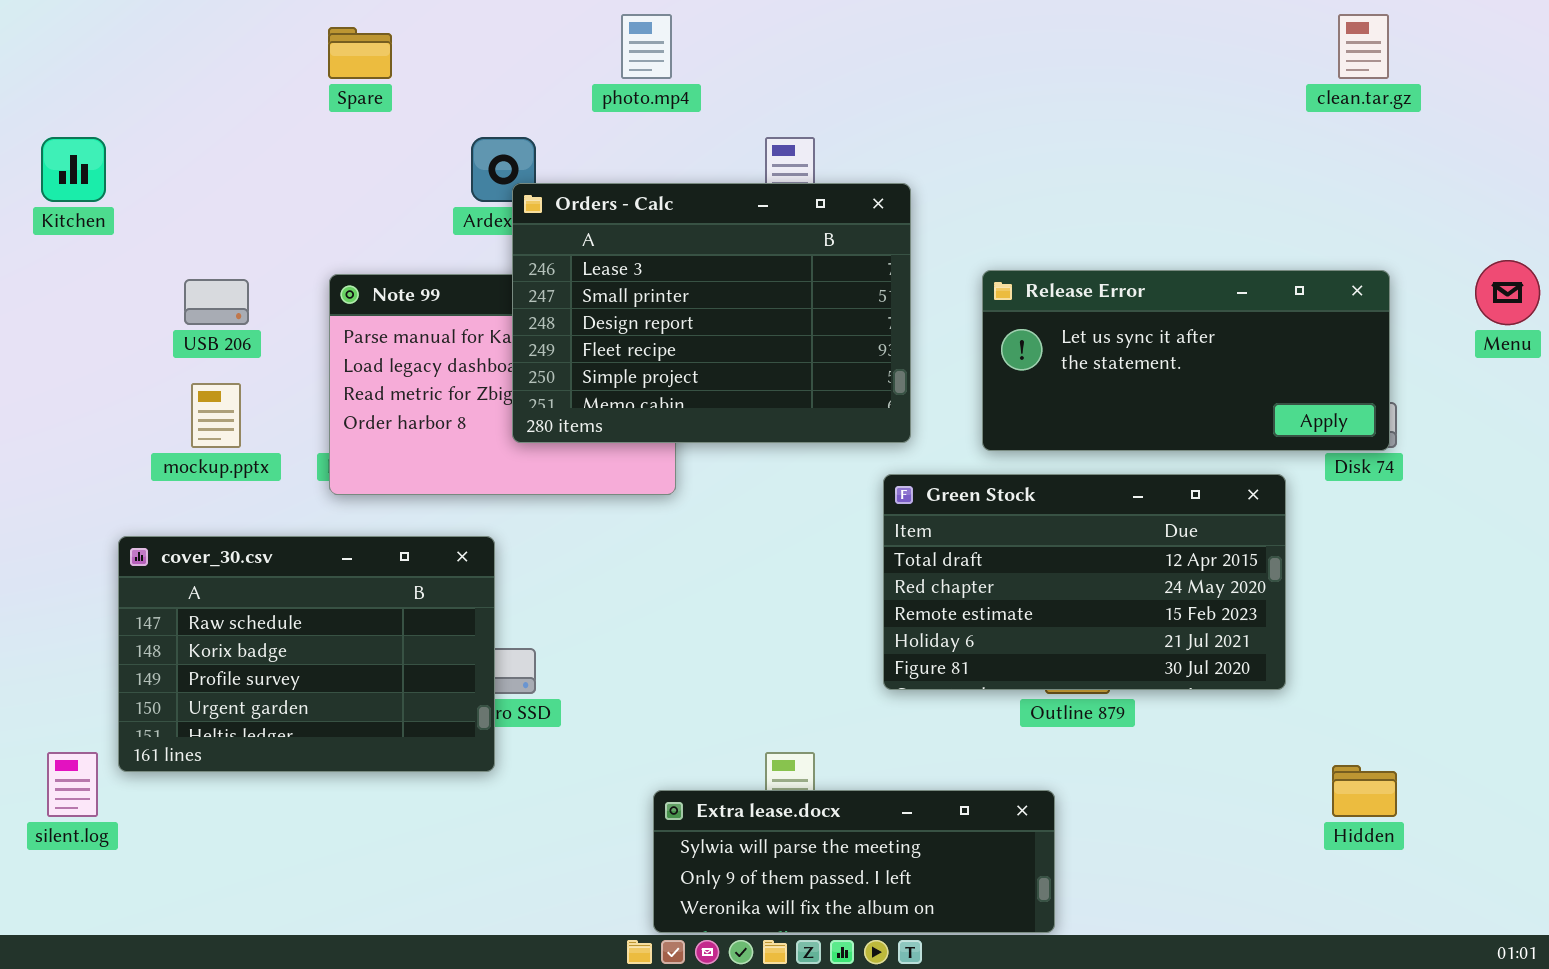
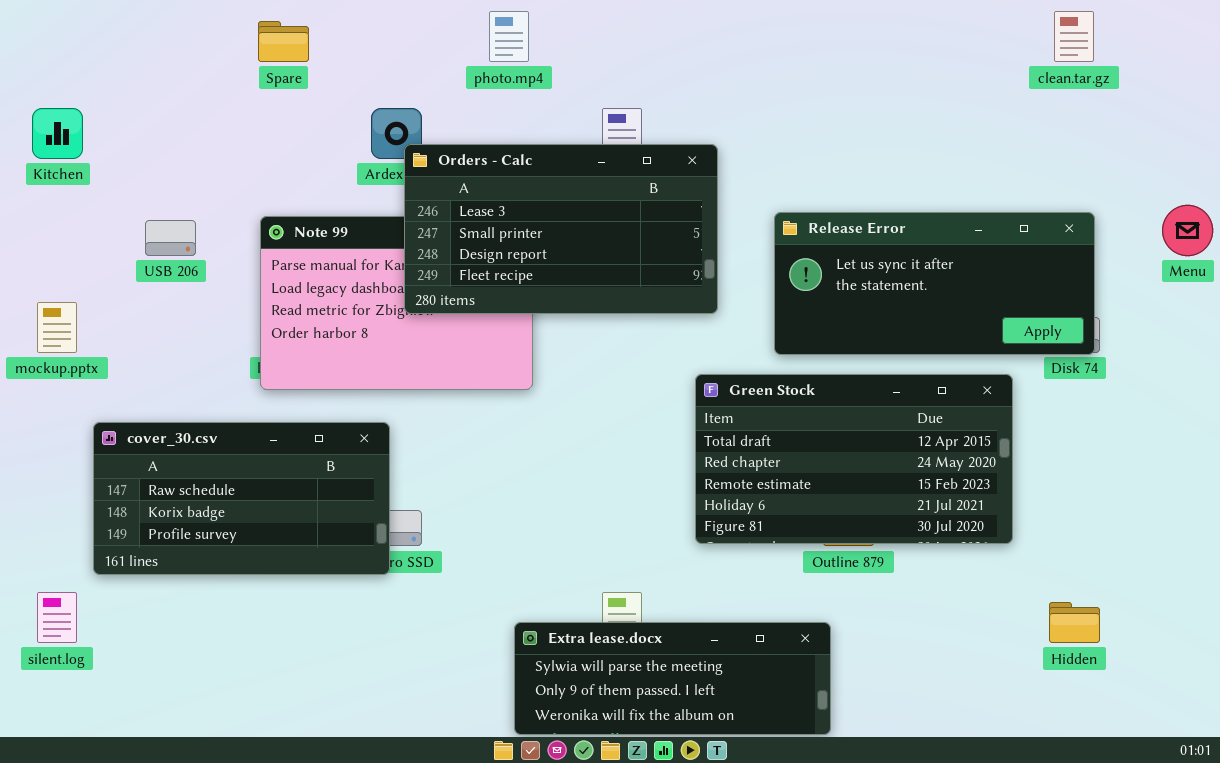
Orders - Calc: [512,183,911,443] -> [404,144,718,314], resized
mockup.pptx: [191,383,241,448] -> [37,302,77,353], moved
cover_30.csv: [118,536,495,772] -> [93,422,390,575], resized

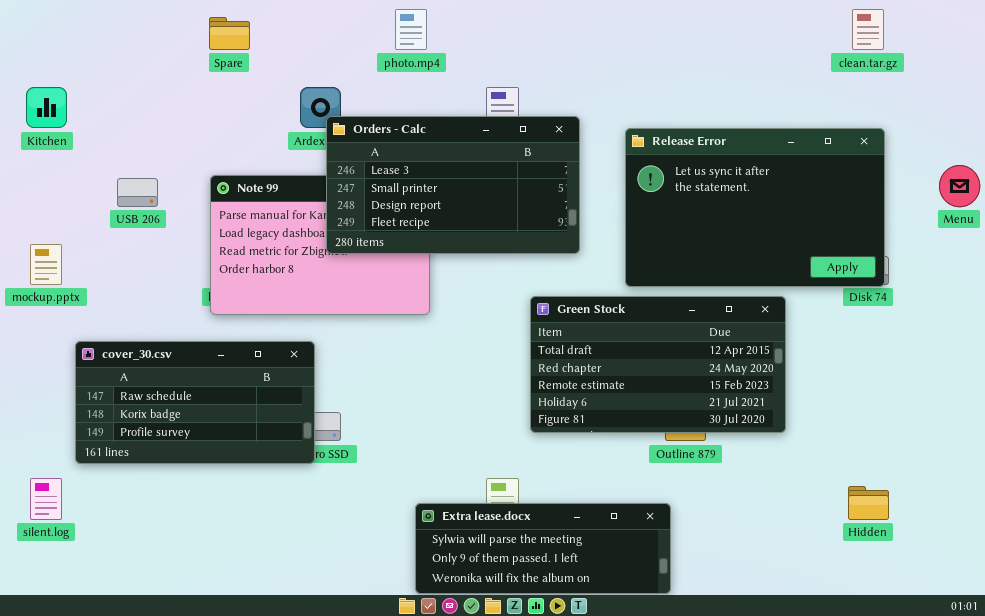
Release Error: [774,212,1095,355] -> [625,128,885,287], resized
Green Stock: [695,374,1013,544] -> [530,296,786,433], moved

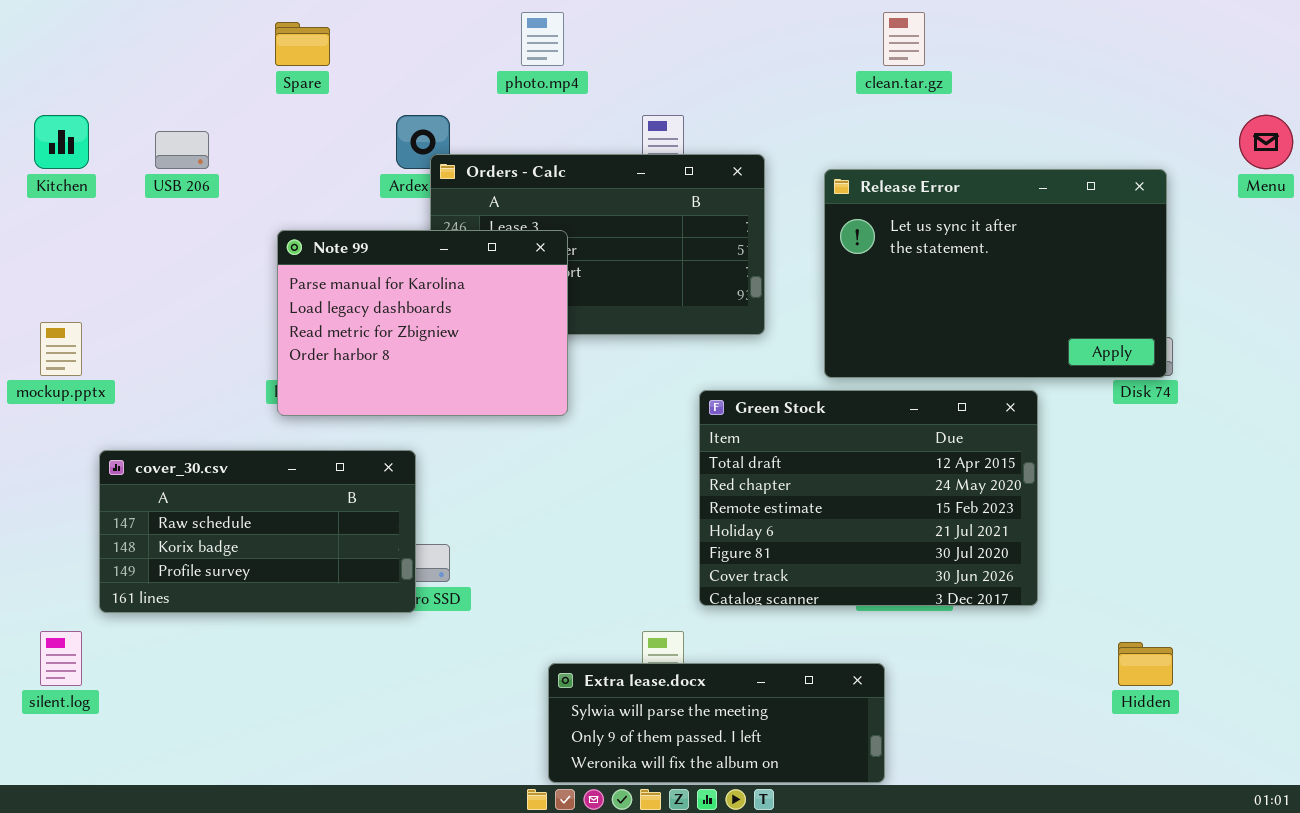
clean.tar.gz: [852,9,884,50] -> [883,12,925,66], moved
Menu: [939,165,980,207] -> [1239,115,1293,169], moved
Note 99: [210,175,430,315] -> [277,230,568,416], raised
USB 206: [117,178,158,207] -> [155,131,209,169], moved
Green Stock: [530,296,786,433] -> [699,390,1038,606], resized

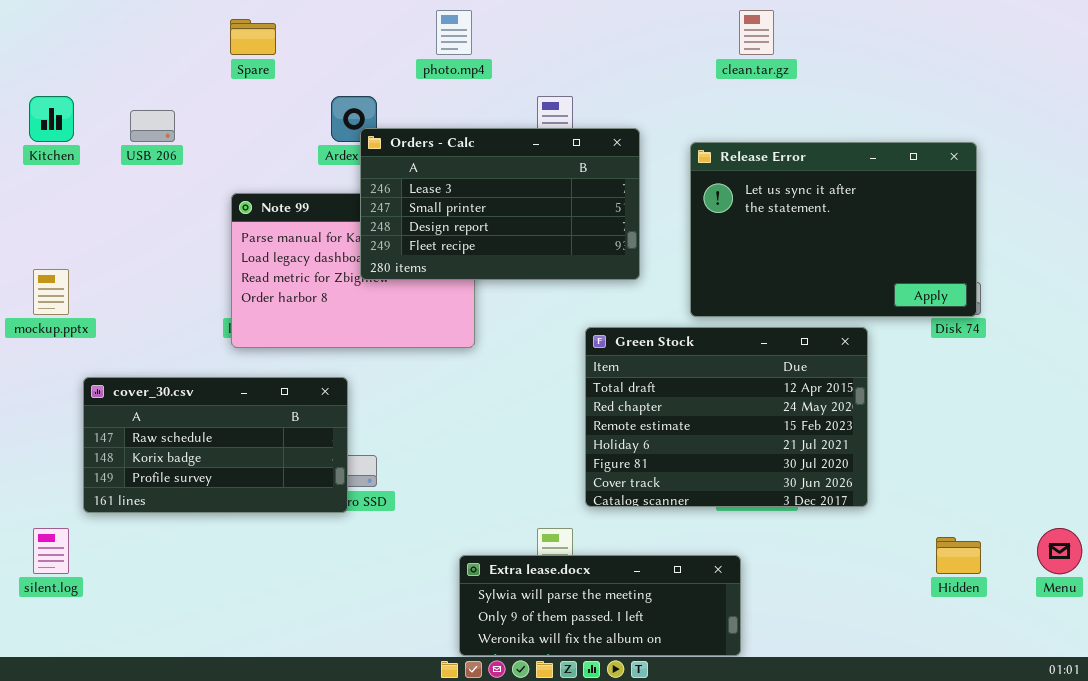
Menu: [1239,115,1293,169] -> [1037,528,1082,574], moved
Orders - Calc: [430,154,765,335] -> [360,128,640,280], raised

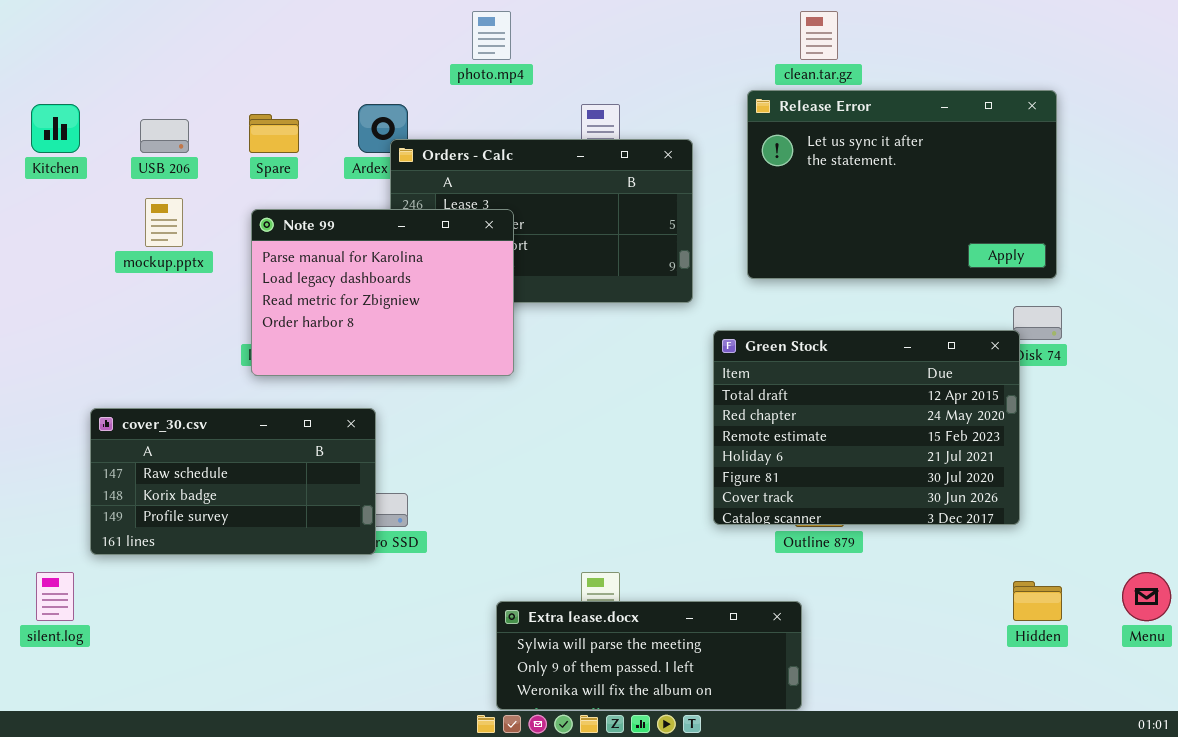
Spare: [230,19,276,55] -> [249,114,299,153], moved
Release Error: [690,142,977,317] -> [747,90,1057,279], moved
Note 99: [231,193,475,348] -> [251,209,514,376], raised
mockup.pptx: [33,269,69,315] -> [145,198,183,247], moved
Green Stock: [585,327,868,507] -> [713,330,1020,525], moved

